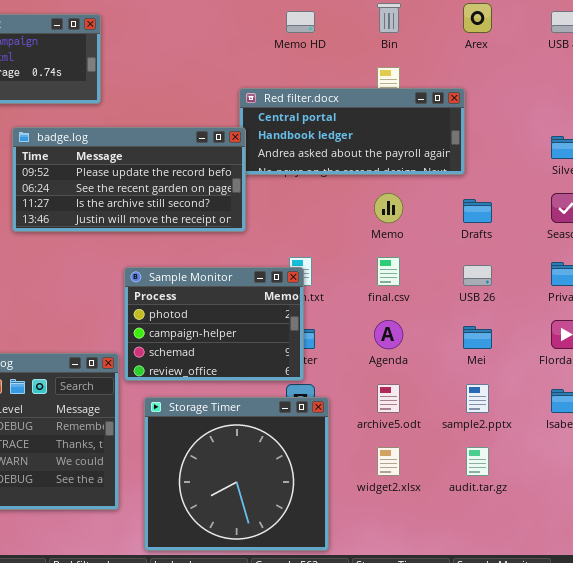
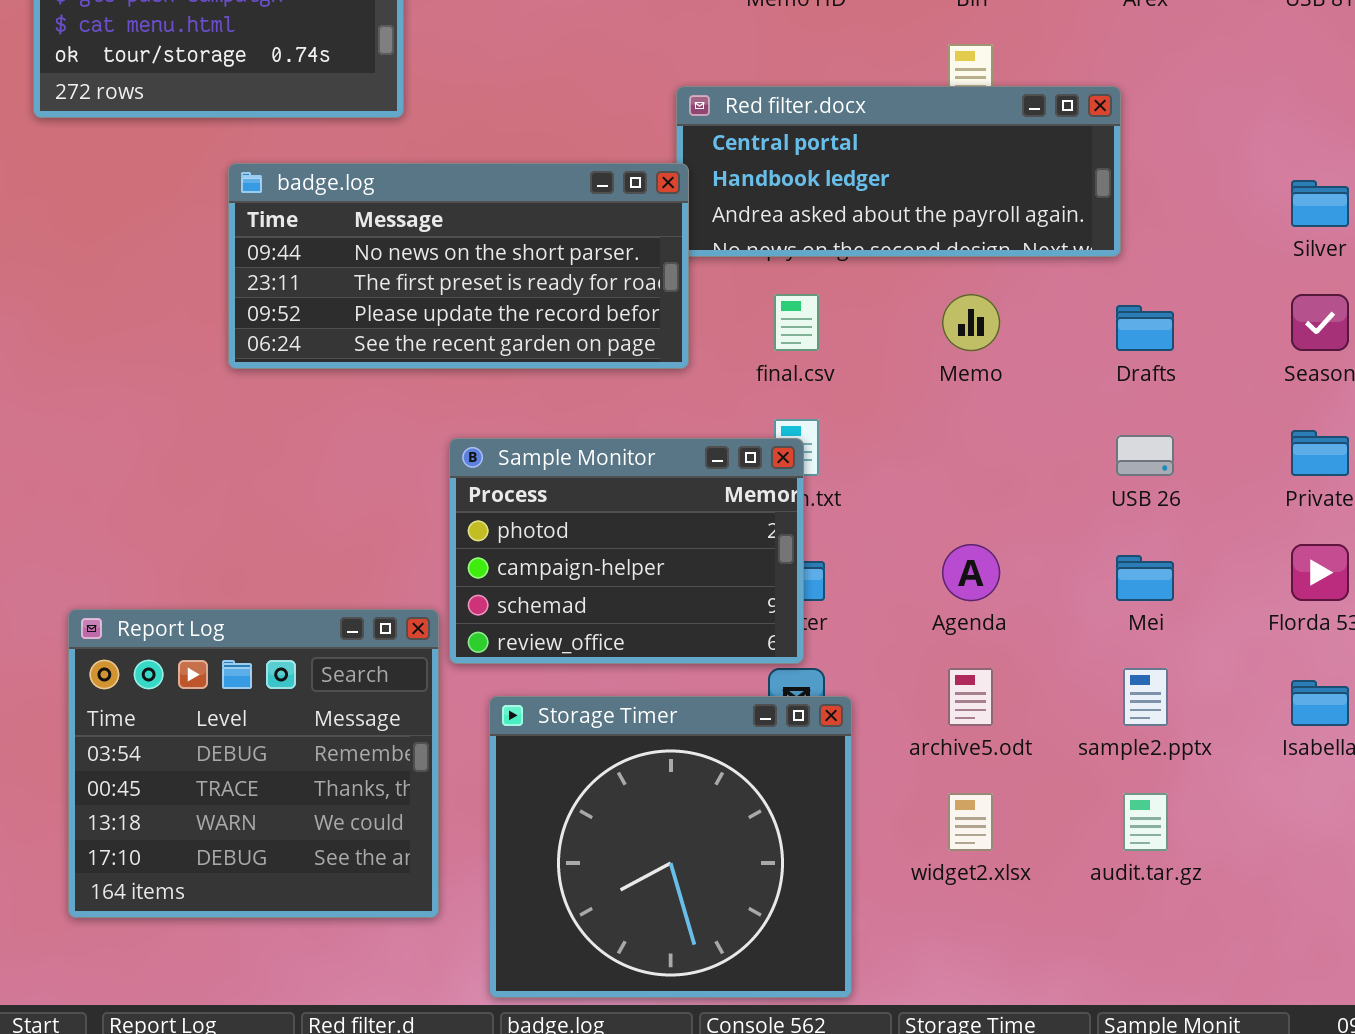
badge.log: [12,127,246,232] -> [228,163,689,369], scrolled up 2 rows
final.csv: [377,257,400,286] -> [774,294,819,351], moved

